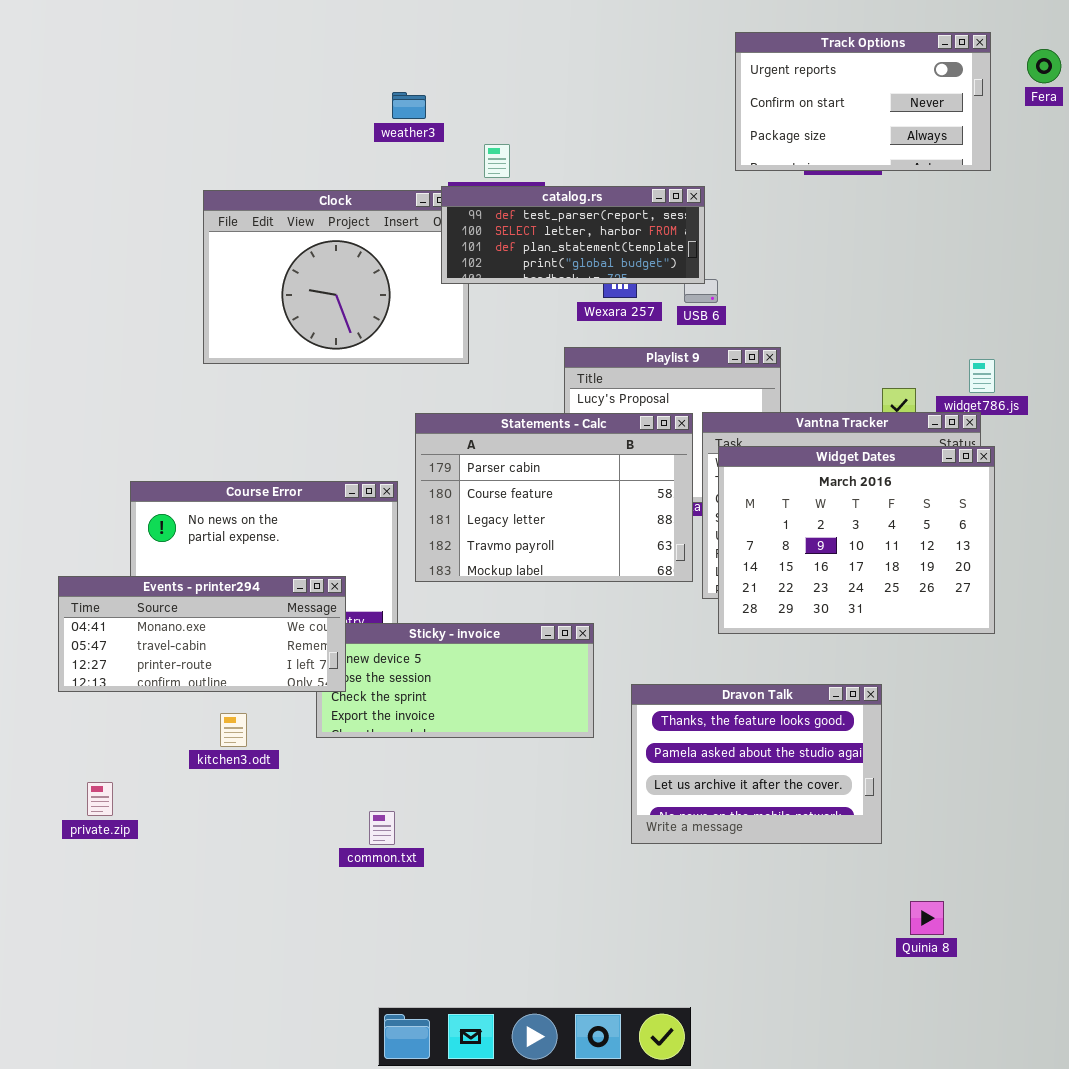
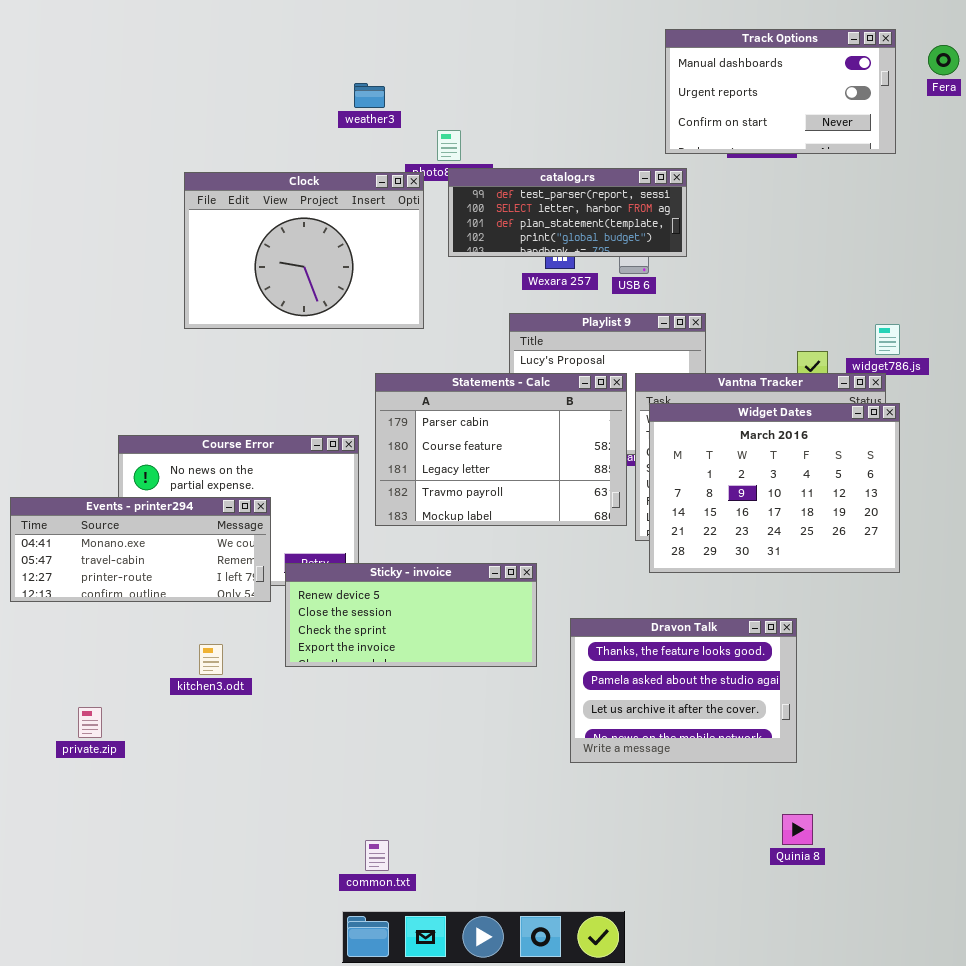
Track Options: [735,32,991,171] -> [665,29,896,154], scrolled up 1 row
catalog.rs: [441,186,705,284] -> [448,168,687,257], moved
Events - printer294: [58,576,346,692] -> [10,497,271,602], moved
common.txt: [369,811,395,845] -> [365,840,389,871], moved
Quinia 8: [910,901,944,935] -> [782,814,813,845], moved

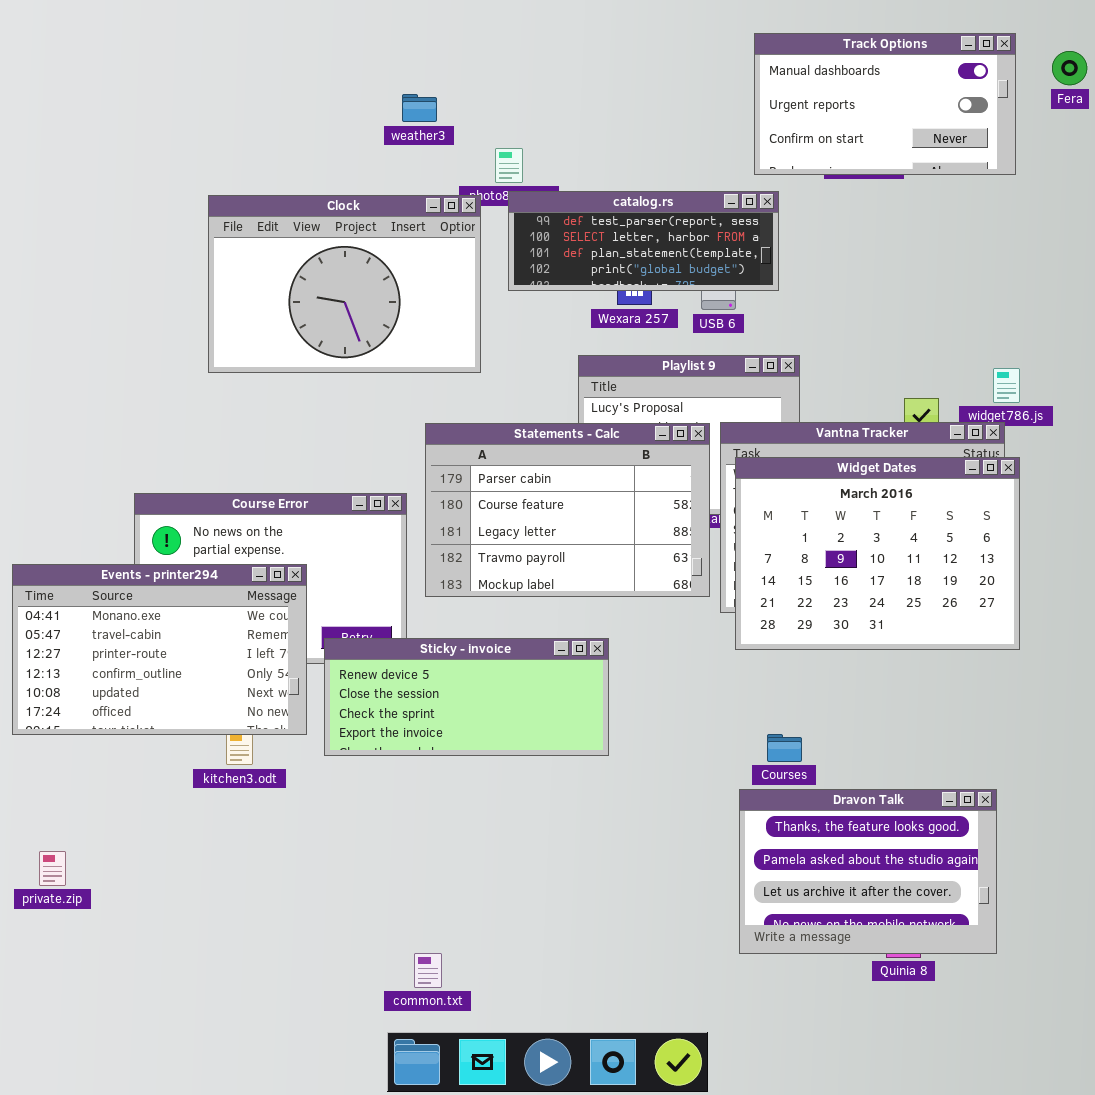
Events - printer294: [10,497,271,602] -> [12,564,307,735], resized
Dravon Talk: [570,618,797,763] -> [739,789,997,954], moved
private.zip: [78,707,102,738] -> [39,851,66,886], moved

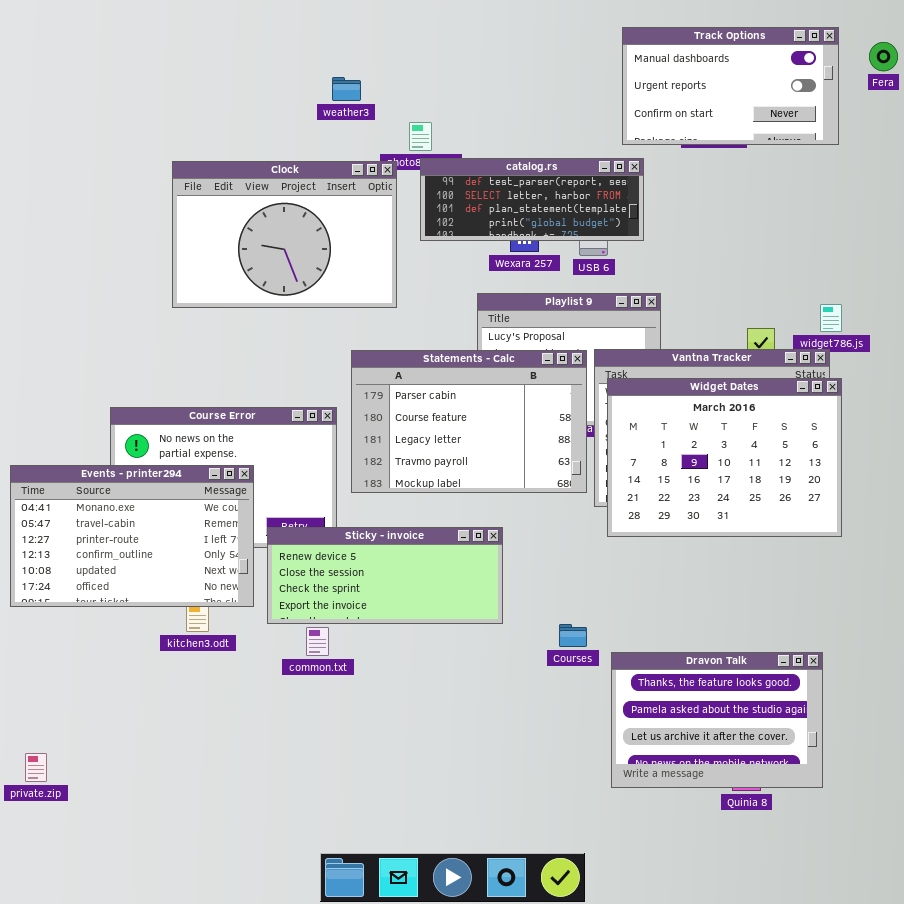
Courses: [767,734,802,762] -> [559,624,587,647], moved
private.zip: [39,851,66,886] -> [25,753,47,782], moved
common.txt: [414,953,442,988] -> [306,627,329,656], moved

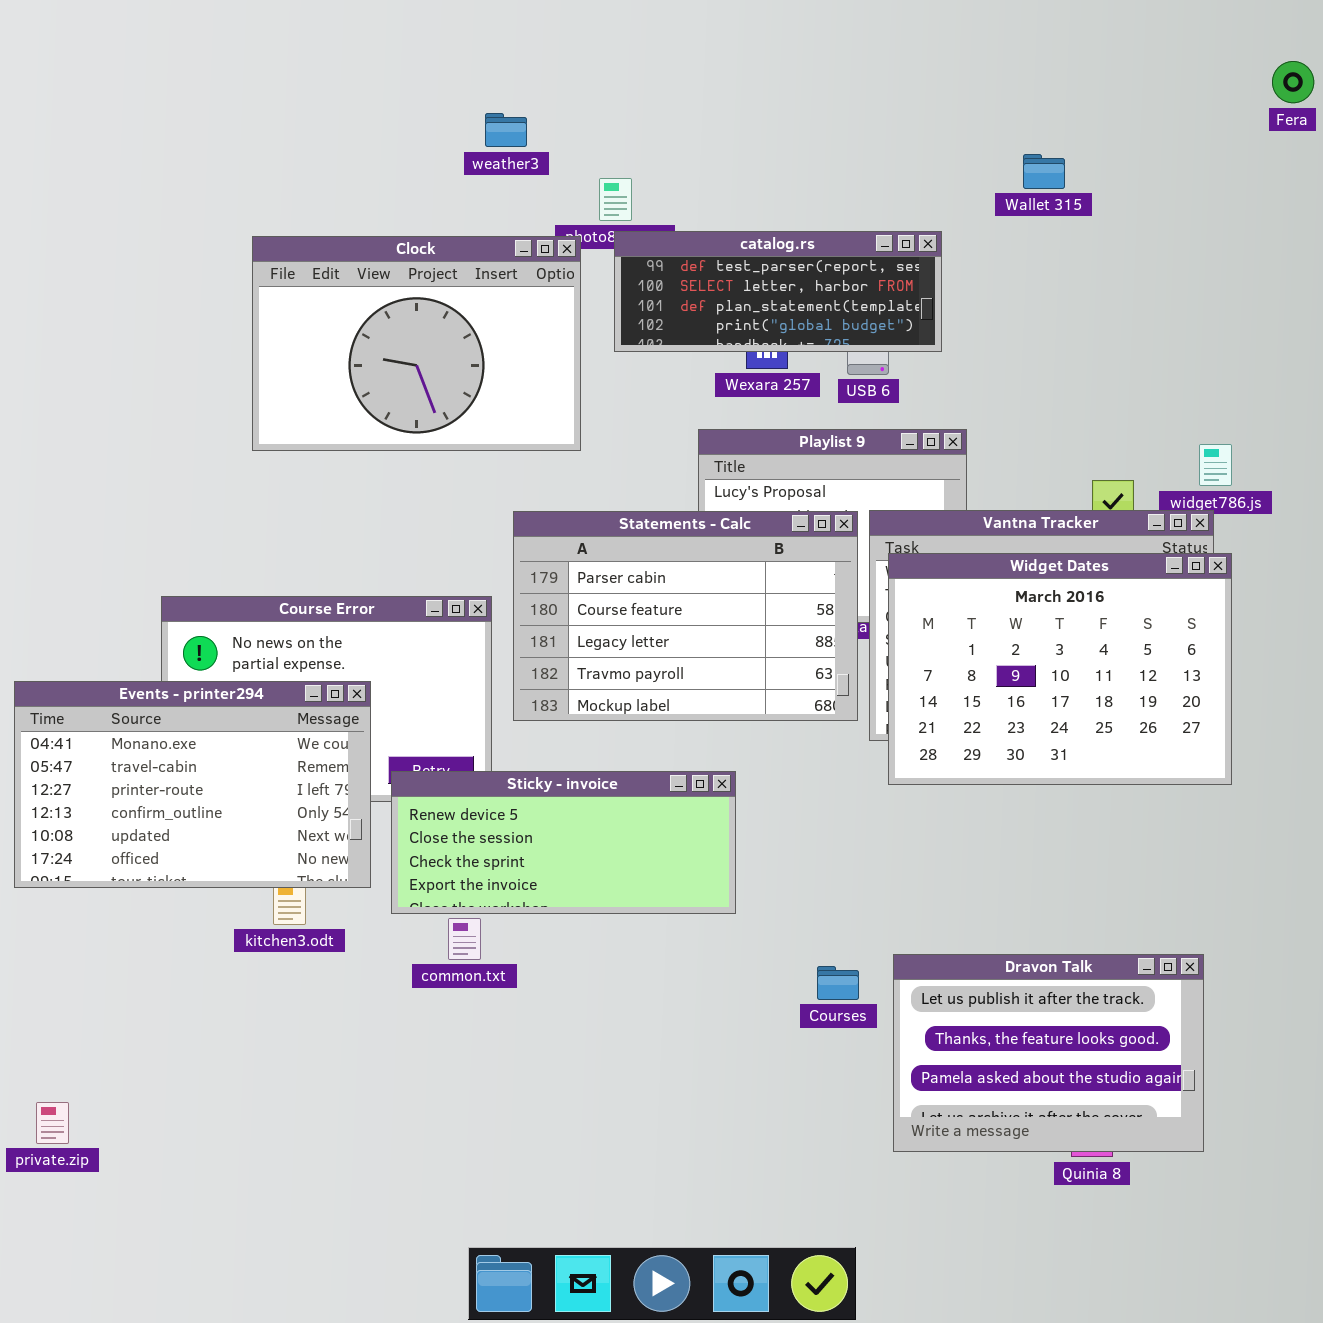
Track Options: [622,27,839,145] -> none, closed
Courses: [559,624,587,647] -> [817,966,859,1000], moved
Dravon Talk: [611,652,823,788] -> [893,954,1204,1152], scrolled up 1 row

